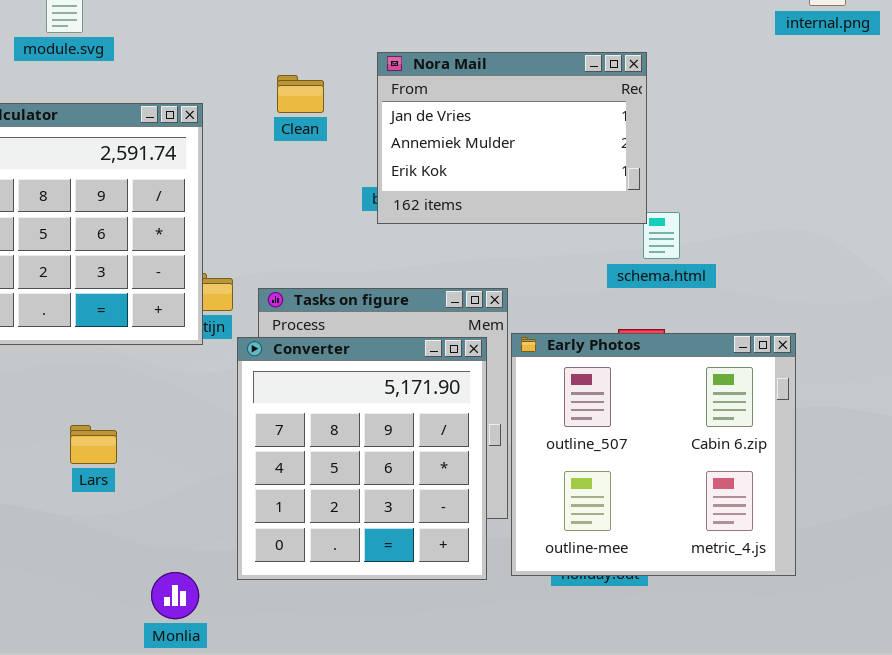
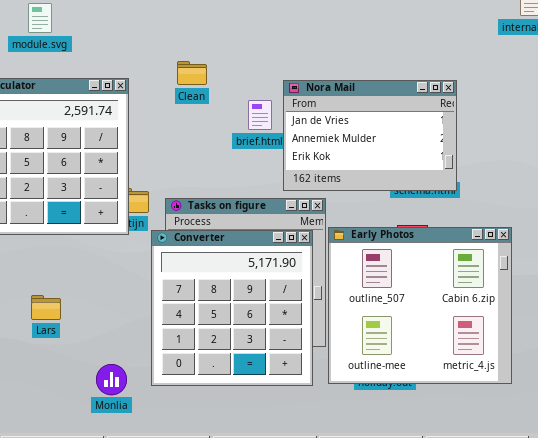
Nora Mail: [377,52,647,224] -> [283,80,457,191], moved
Lars: [70,425,117,464] -> [31,295,61,320], moved
Monlia: [151,572,199,619] -> [96,364,127,395], moved

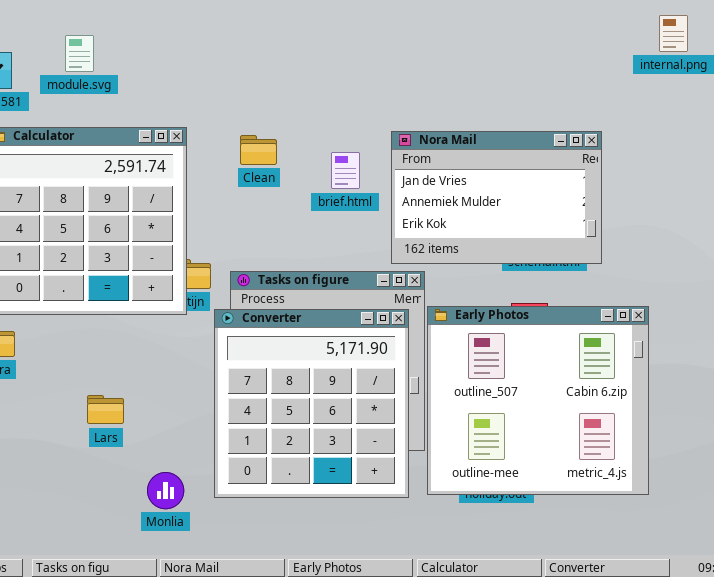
Clean: [177,61,207,85] -> [240,135,277,165], moved
Nora Mail: [283,80,457,191] -> [391,131,602,264], moved
Lars: [31,295,61,320] -> [87,395,124,424], moved

